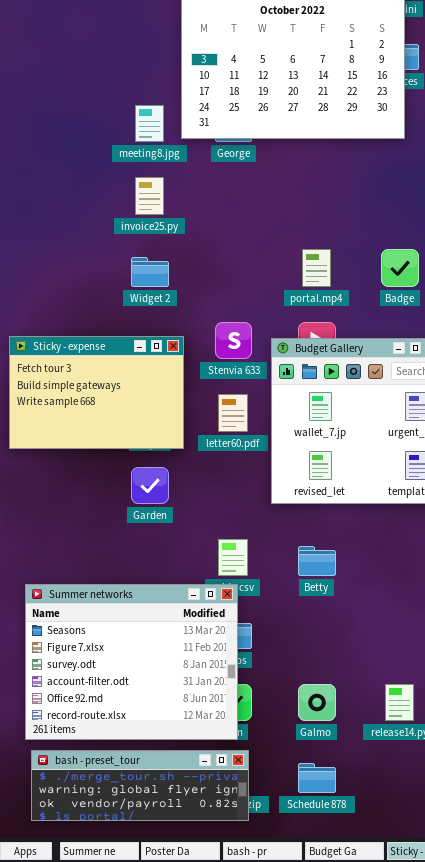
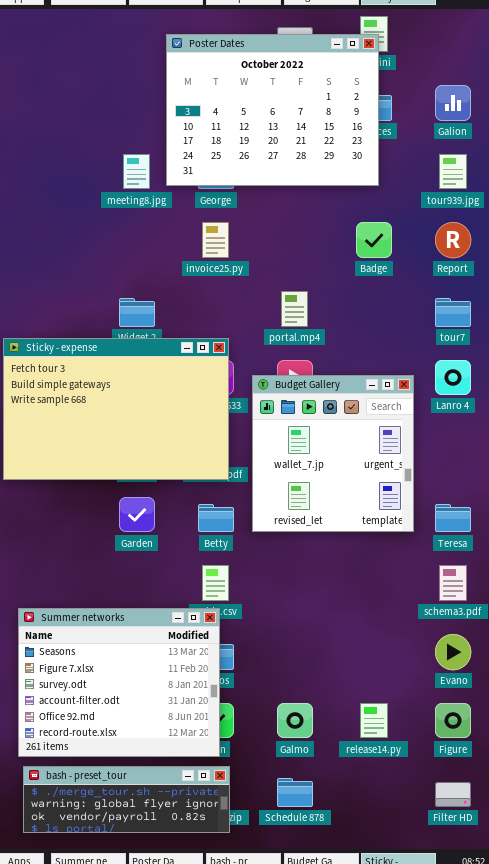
invoice25.py: [135,177,164,215] -> [202,222,229,258], moved
Badge: [381,249,419,287] -> [356,222,392,258], moved
Sticky - expense: [9,336,184,449] -> [3,338,229,480], resized
Betty: [298,546,336,576] -> [198,504,234,532], moved

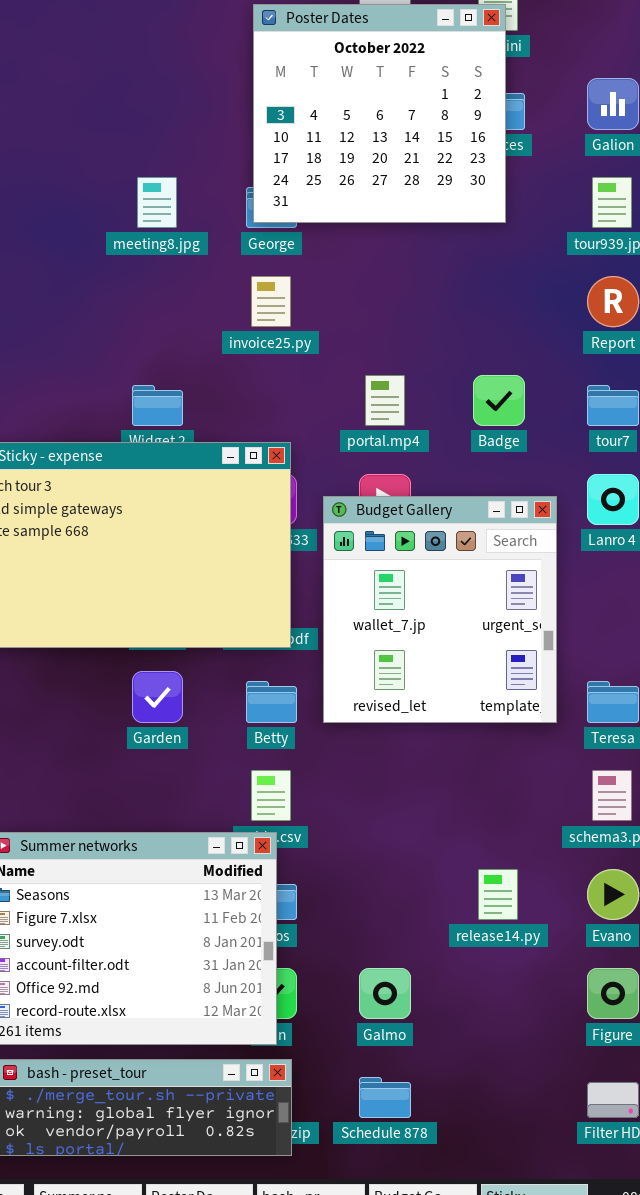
Poster Dates: [166,34,379,186] -> [253,4,506,223], resized
Badge: [356,222,392,258] -> [473,375,525,426], moved
release14.py: [360,703,388,738] -> [478,869,518,920], moved

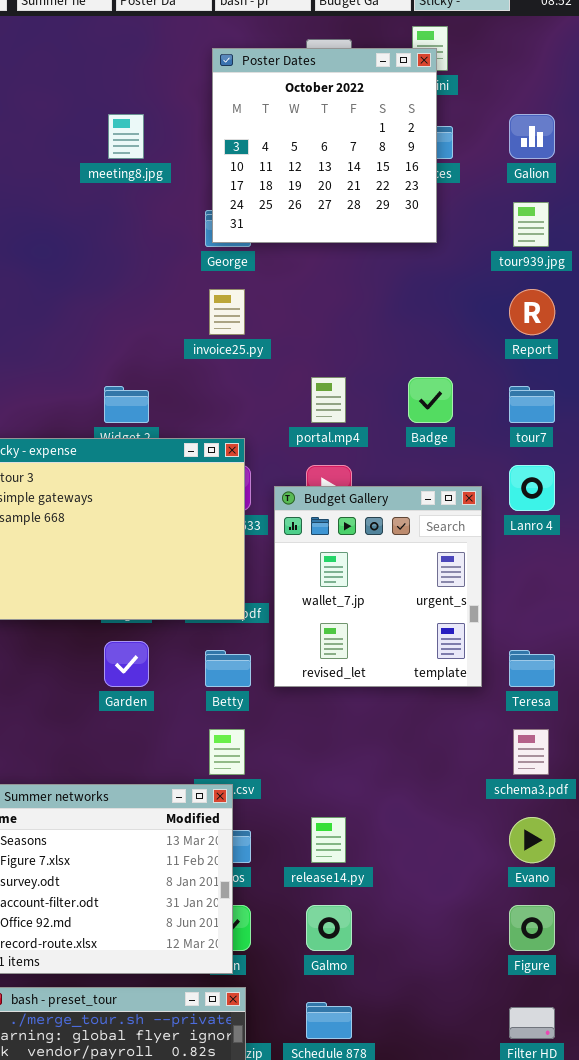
meeting8.jpg: [137,177,177,228] -> [108,114,144,159], moved
release14.py: [478,869,518,920] -> [311,817,346,863], moved

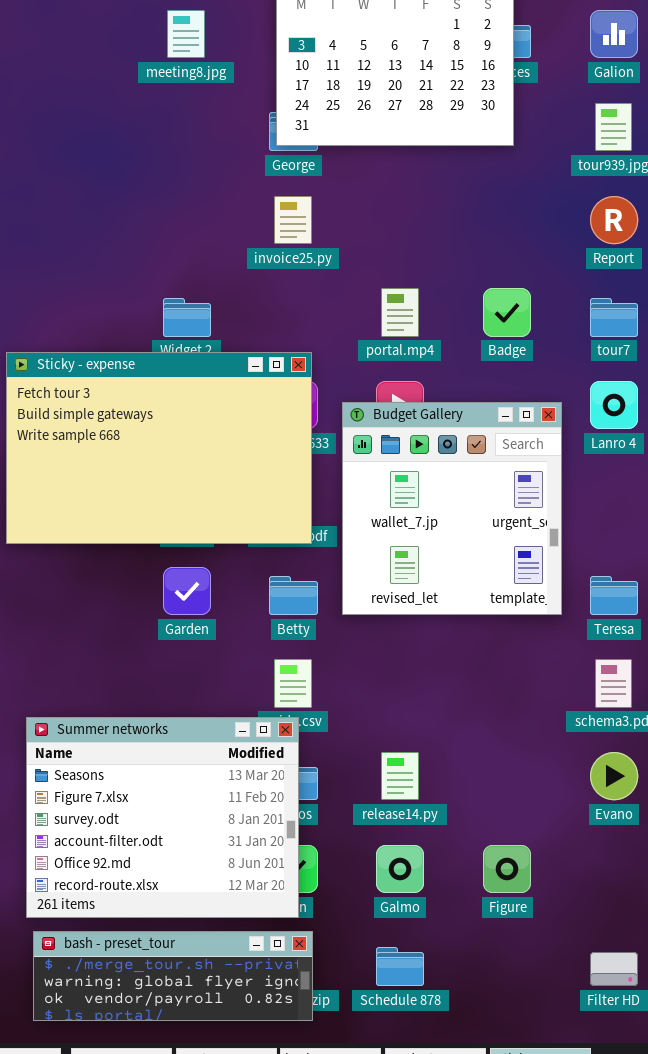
Figure: [509,905,555,951] -> [483,845,531,893], moved

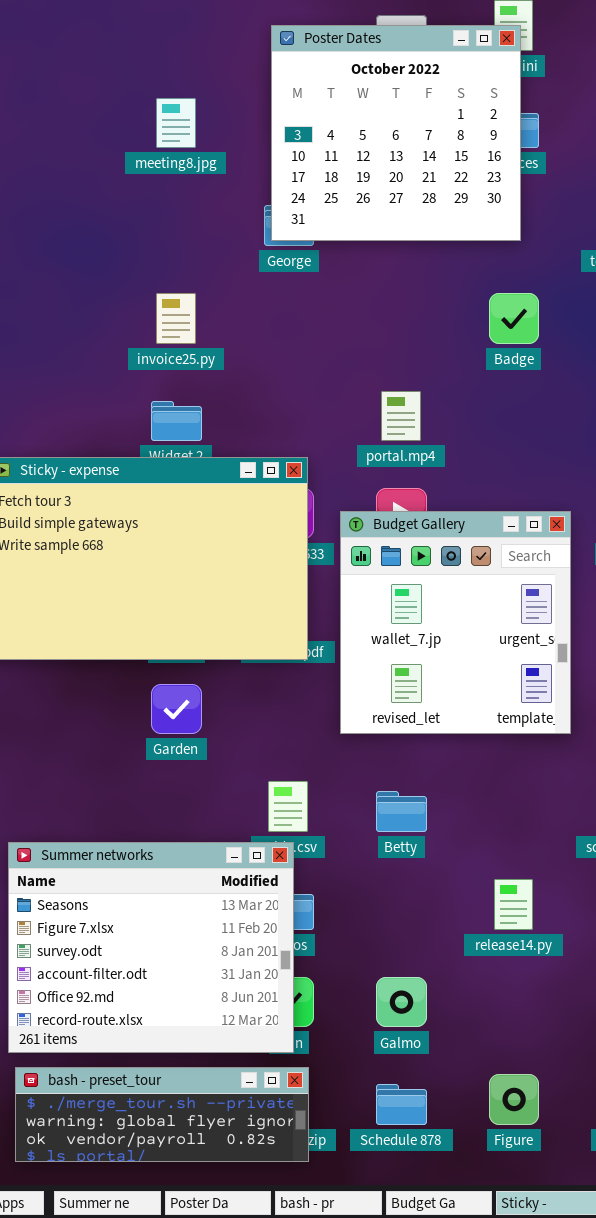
invoice25.py: [274,196,312,244] -> [156,293,196,344], moved
Badge: [483,288,531,337] -> [489,293,539,344], moved
Betty: [269,576,318,615] -> [376,791,427,832], moved
release14.py: [381,752,419,800] -> [494,879,533,930], moved
Figure: [483,845,531,893] -> [489,1074,539,1125], moved

